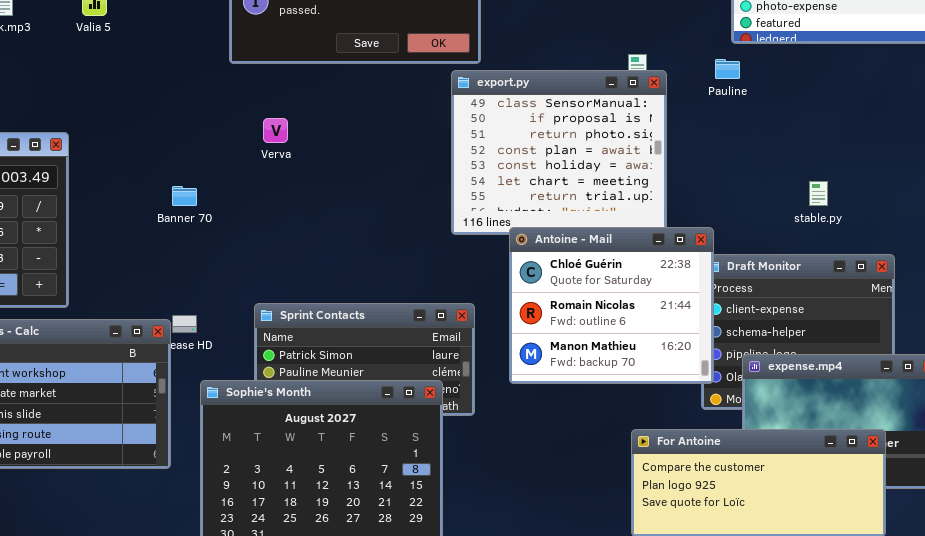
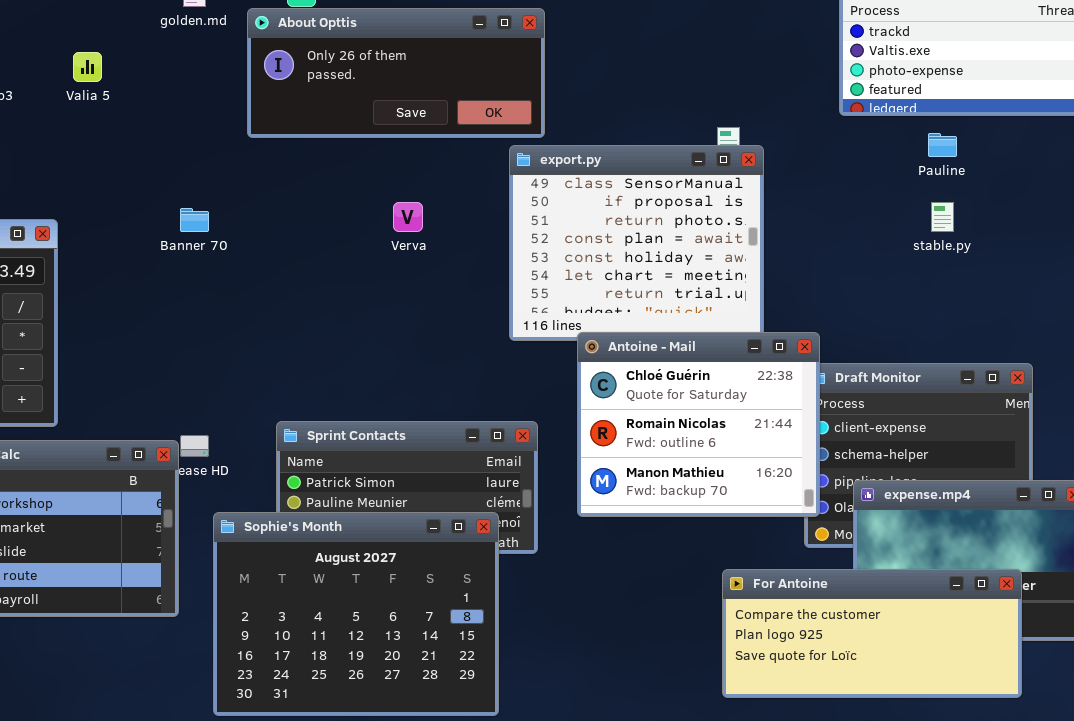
Pauline: [715,59,740,79] -> [928,133,957,157], moved
Verva: [263,118,288,143] -> [393,202,423,232], moved
stable.py: [809,181,828,206] -> [931,202,954,232], moved
Banner 70: [172,186,197,206] -> [180,208,209,232], moved

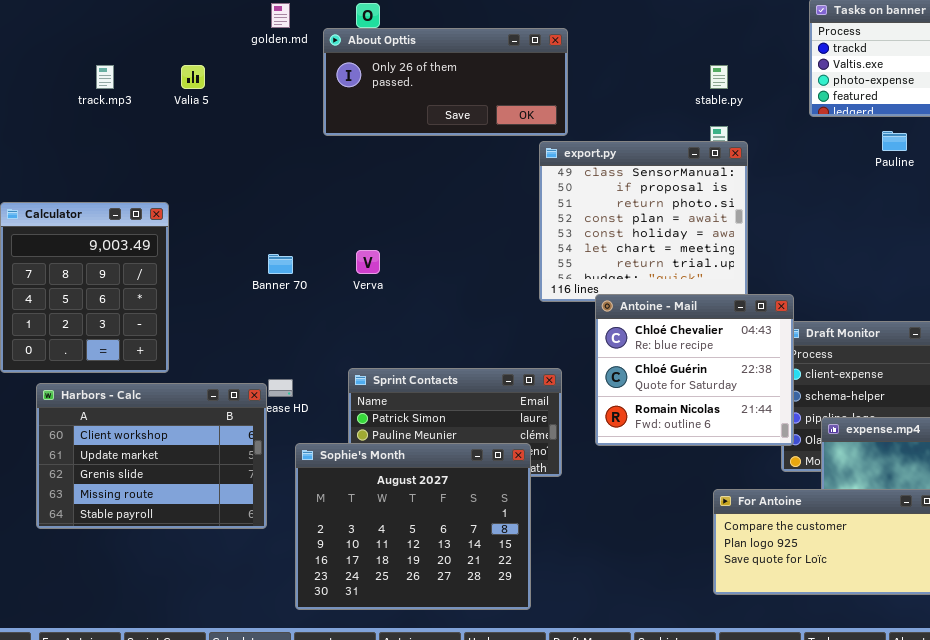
Verva: [393,202,423,232] -> [356,250,380,274], moved
stable.py: [931,202,954,232] -> [710,65,728,89], moved
Banner 70: [180,208,209,232] -> [268,254,293,274], moved
Antoine - Mail: [577,332,820,517] -> [595,294,794,446], scrolled up 1 row

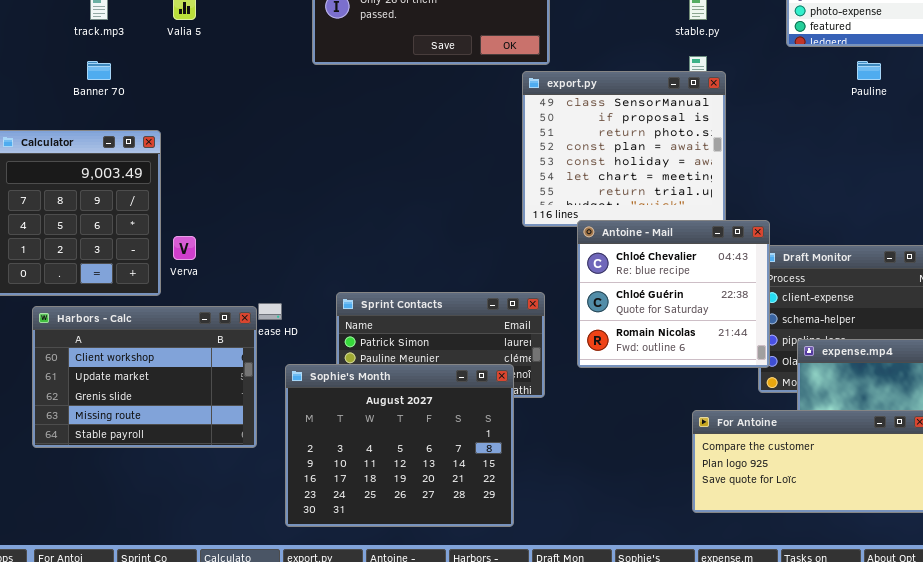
Verva: [356,250,380,274] -> [173,236,196,260], moved
Banner 70: [268,254,293,274] -> [87,61,111,80], moved

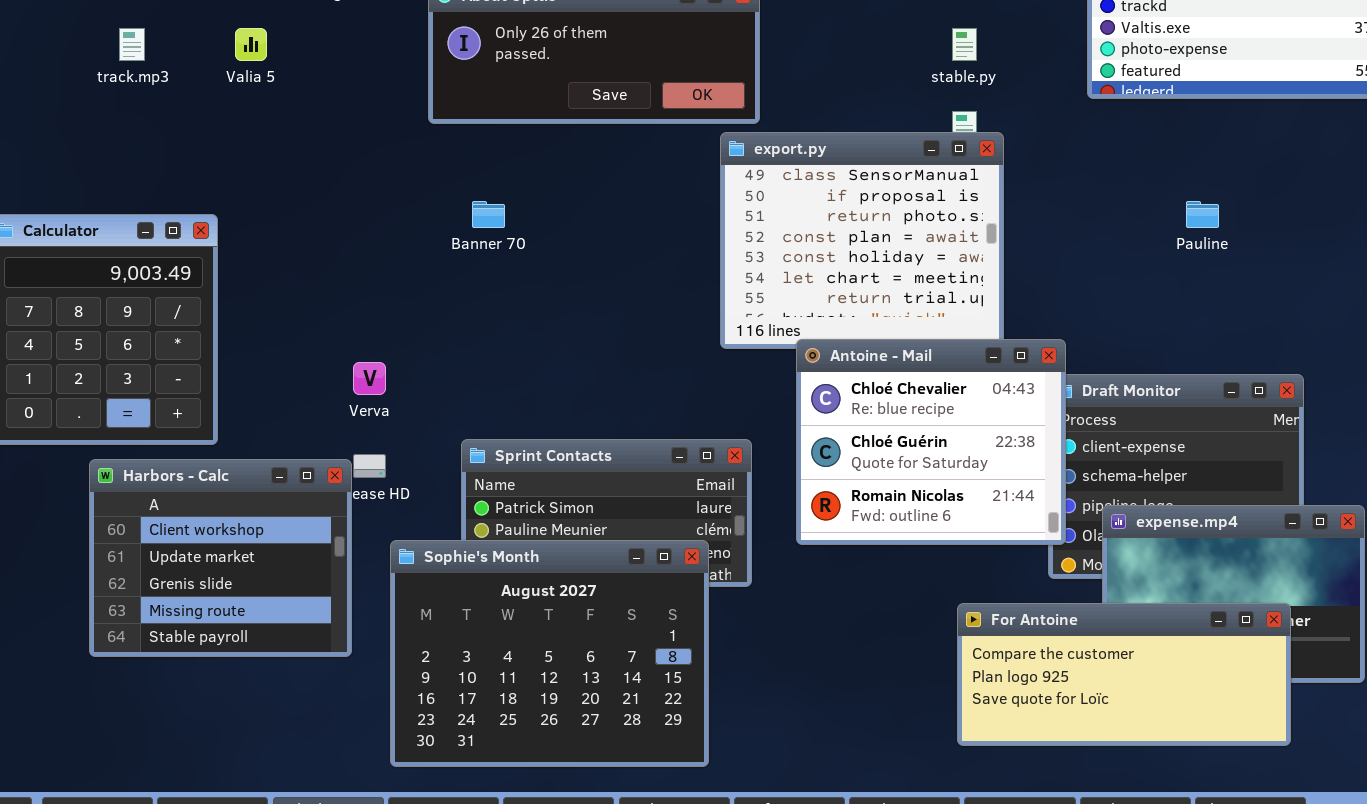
Banner 70: [87,61,111,80] -> [472,201,505,228], moved
Pauline: [857,61,881,80] -> [1186,201,1219,228], moved
Verva: [173,236,196,260] -> [353,362,386,395], moved
Harbors - Calc: [32,306,257,448] -> [89,459,352,657], resized

